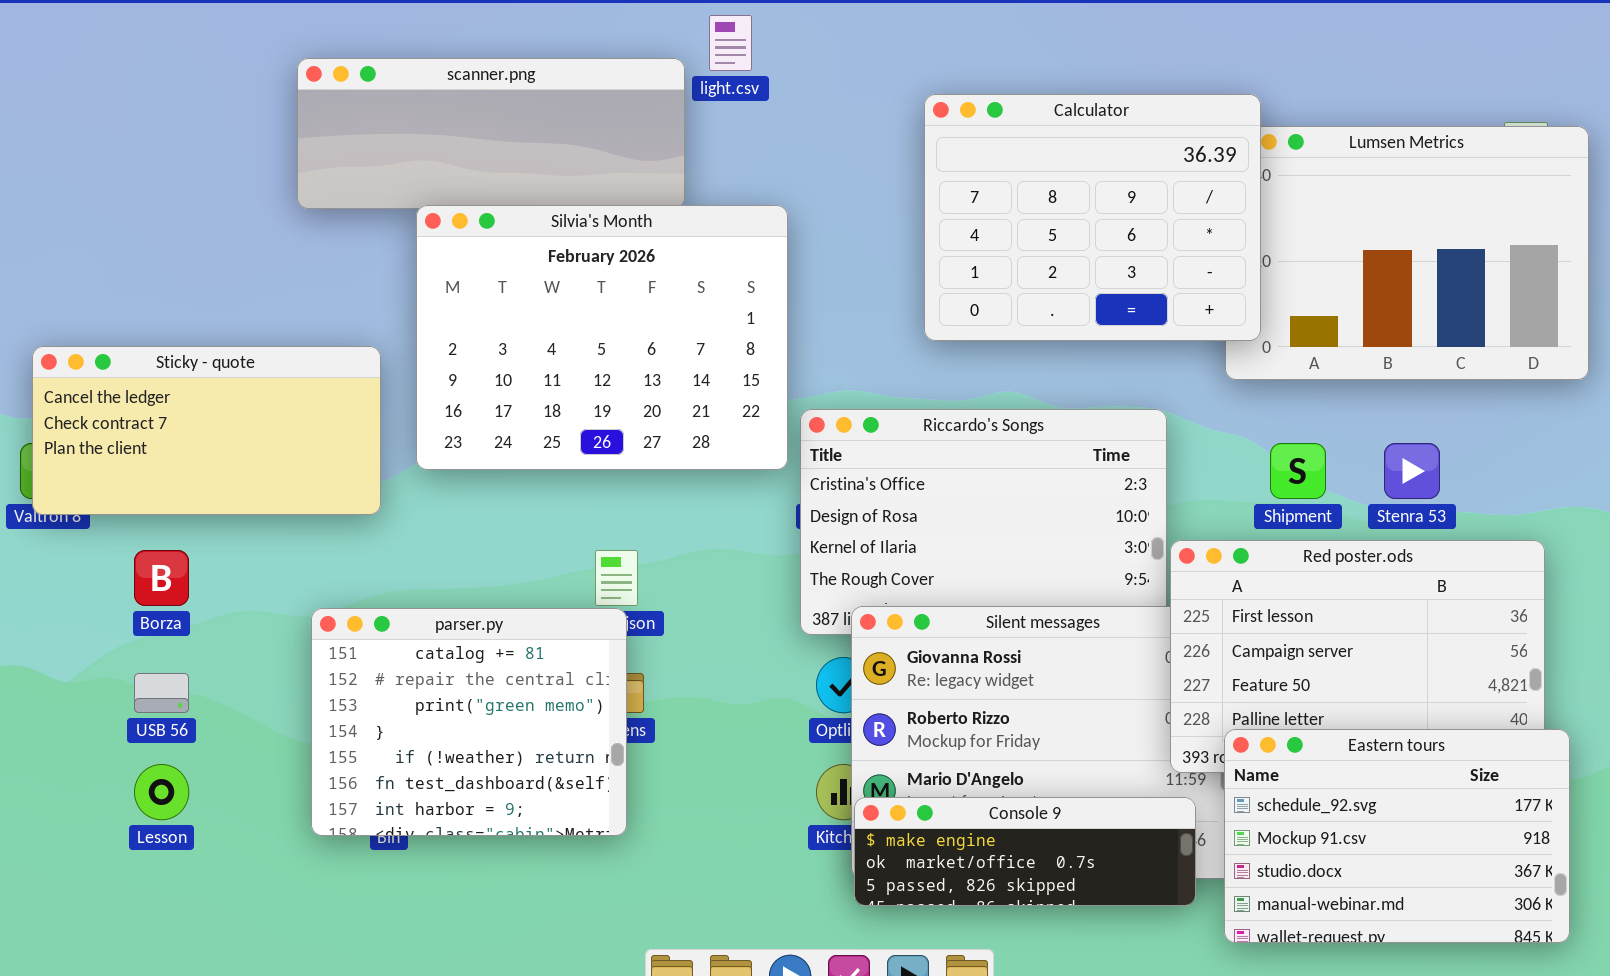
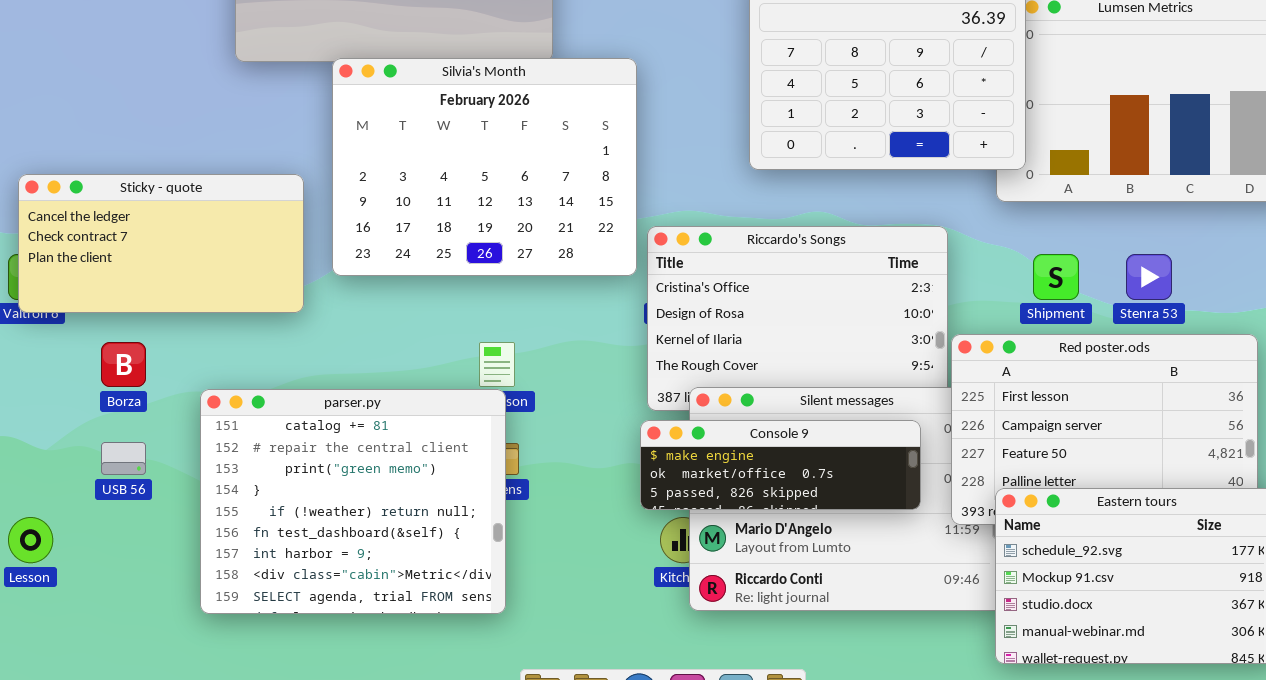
parser.py: [311,608,627,836] -> [200,389,506,614], resized
Lesson: [134,764,189,820] -> [8,517,53,563], moved
Console 9: [854,797,1196,906] -> [640,420,921,510], moved

